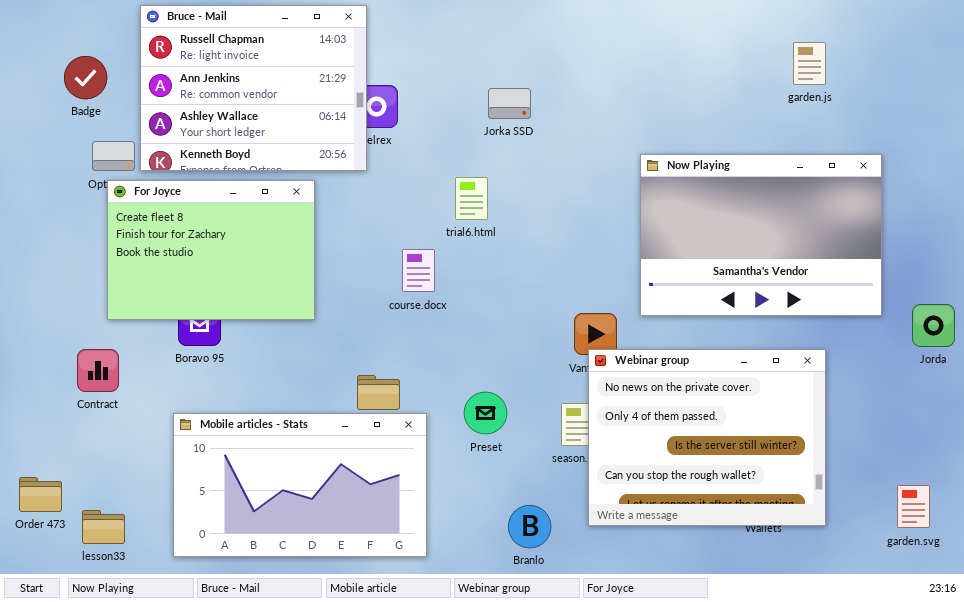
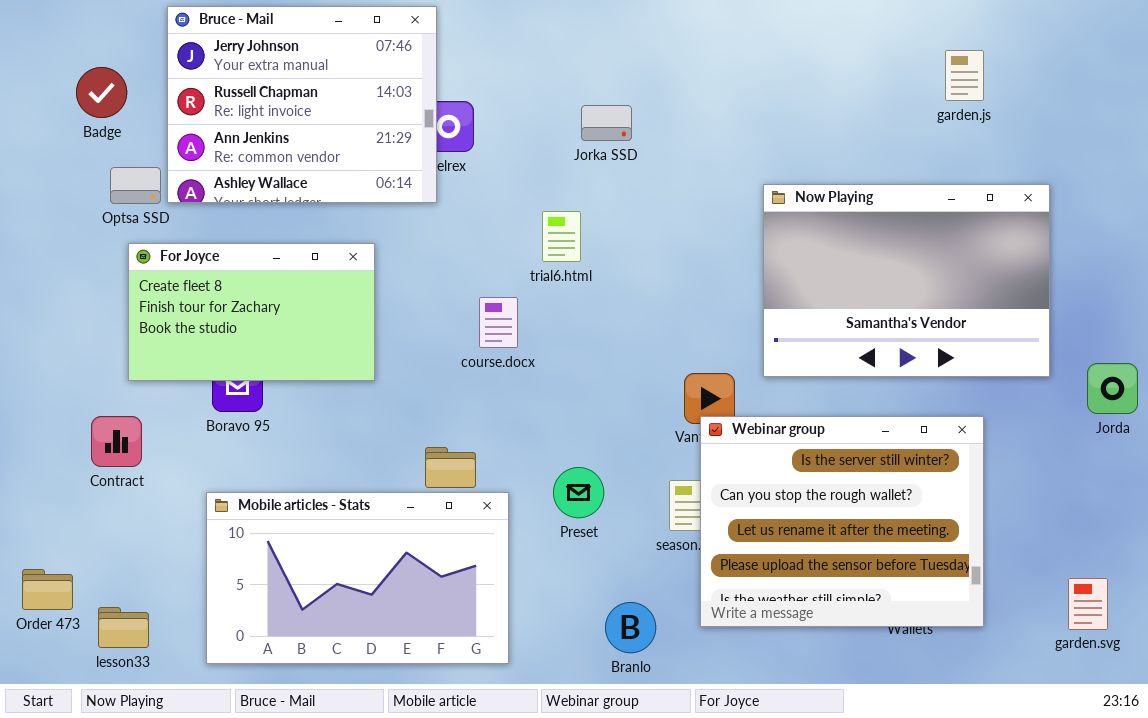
Bruce - Mail: [140,5,367,171] -> [167,6,437,203], scrolled up 1 row
For Joyce: [107,180,315,320] -> [128,243,375,381], resized
Webinar group: [588,349,826,526] -> [700,416,984,627], scrolled down 2 rows

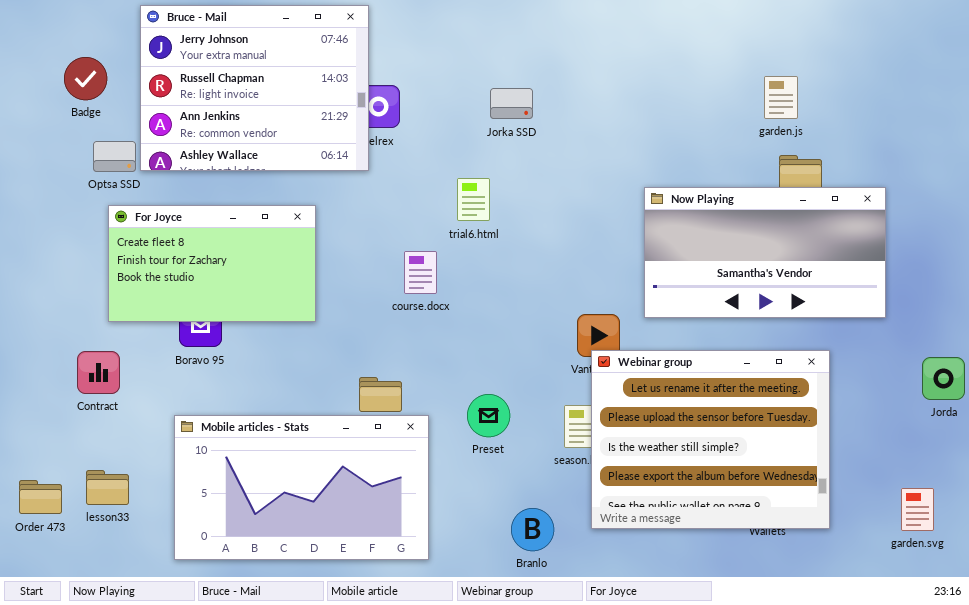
garden.js: [945,50,984,101] -> [764,76,798,119], moved
Now Playing: [763,184,1050,377] -> [644,187,886,318], resized
Jorda: [1087,363,1138,414] -> [922,357,965,400], moved
Webinar group: [700,416,984,627] -> [591,350,830,529], scrolled down 2 rows
lesson33: [98,607,149,648] -> [86,470,129,505], moved

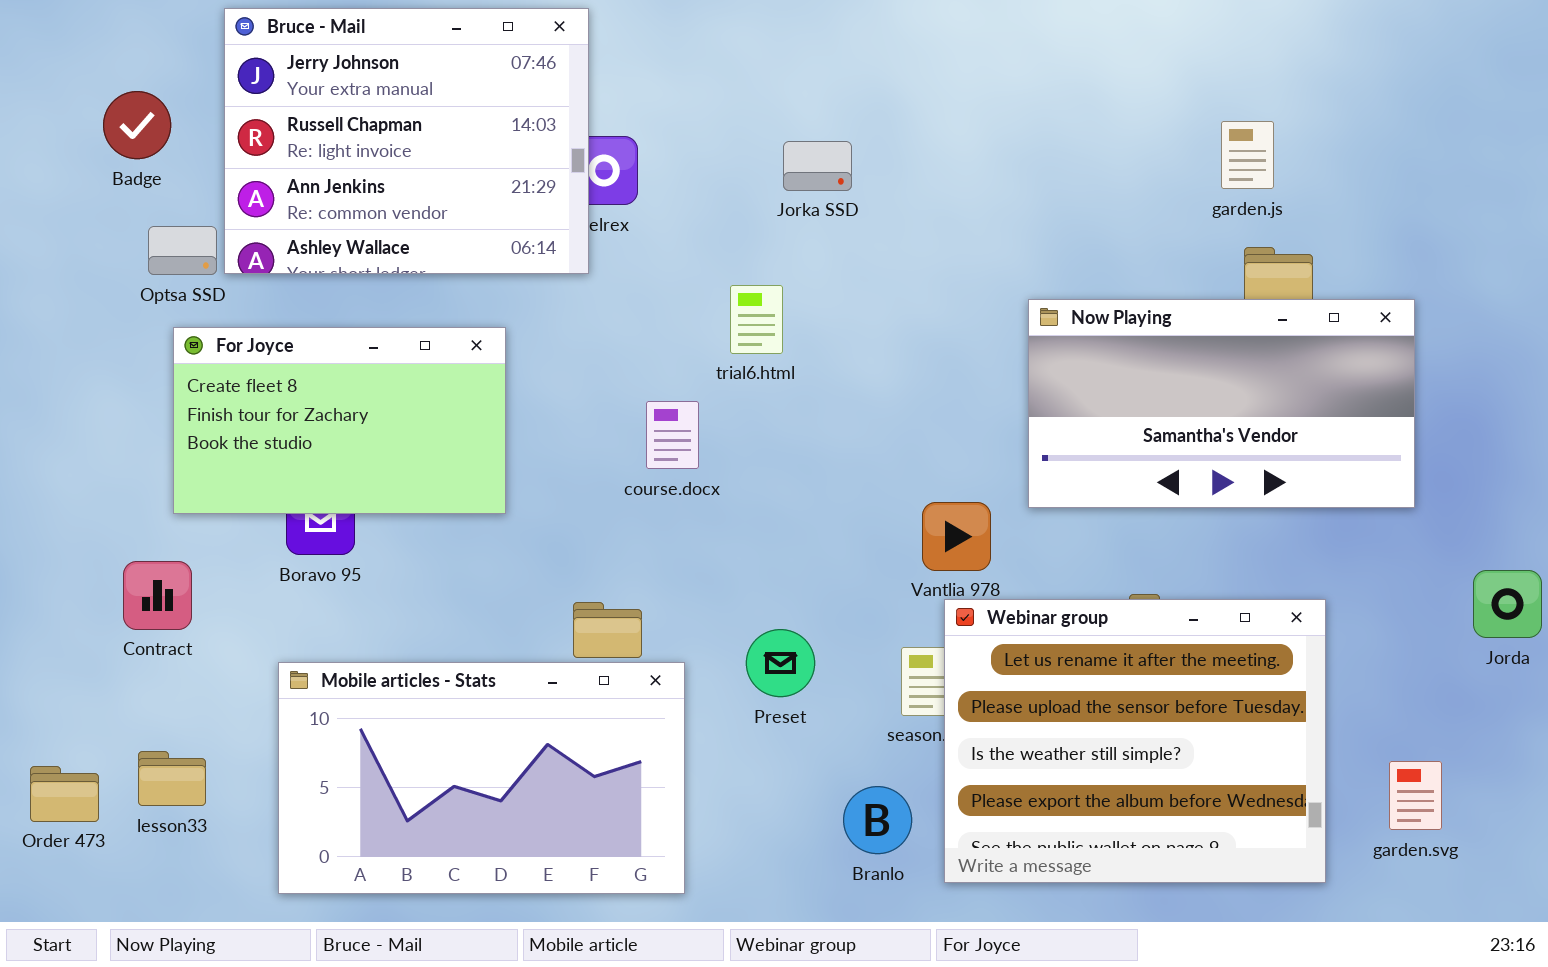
Webinar group: [591,350,830,529] -> [944,599,1326,883], moved
garden.svg: [901,488,934,531] -> [1389,761,1442,830], moved
Branlo: [511,508,554,551] -> [843,786,912,854], moved

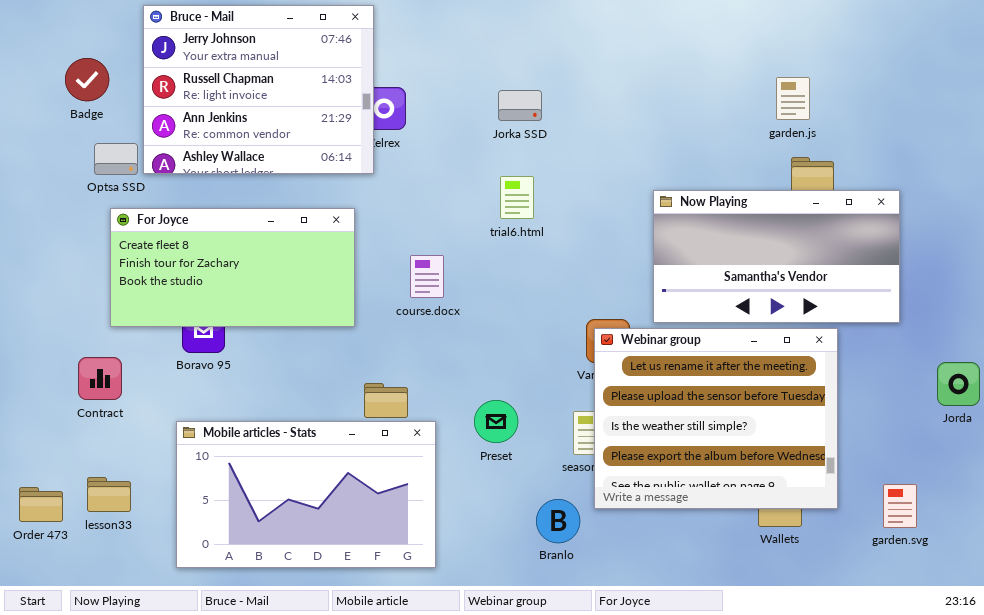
trial6.html: [730,285,783,354] -> [500,176,534,219], moved
For Joyce: [173,327,506,514] -> [110,208,355,327], resized
Webinar group: [944,599,1326,883] -> [594,328,838,509], moved

